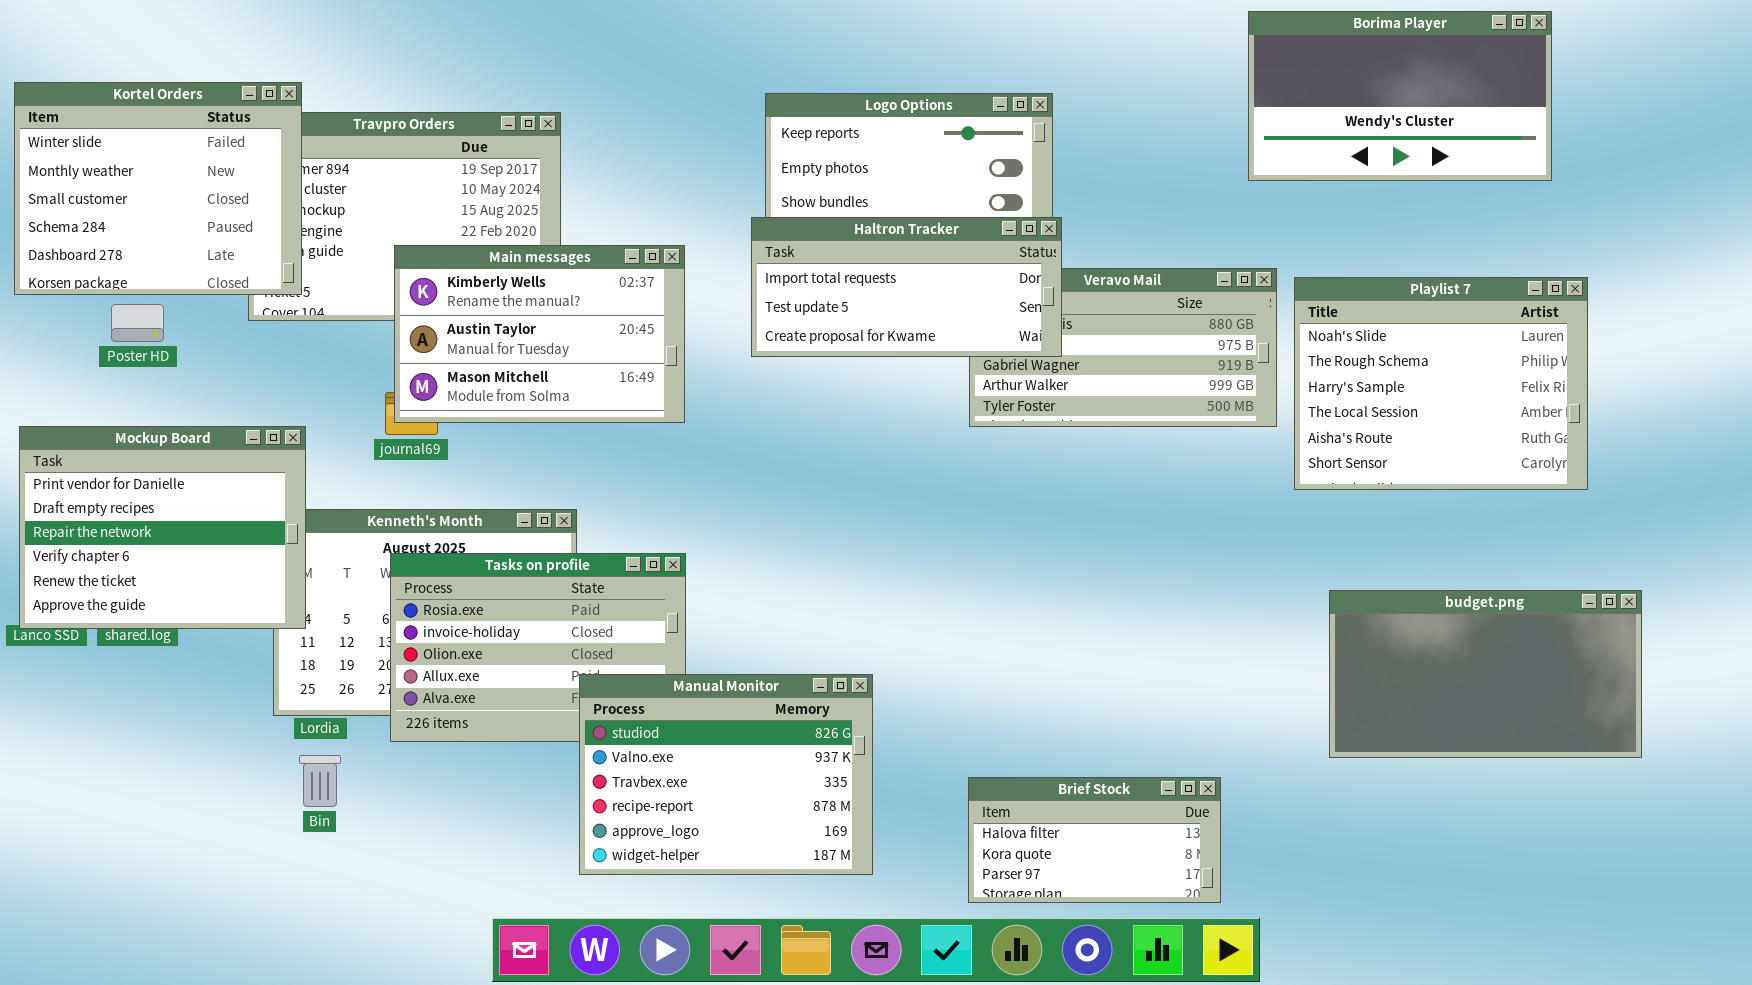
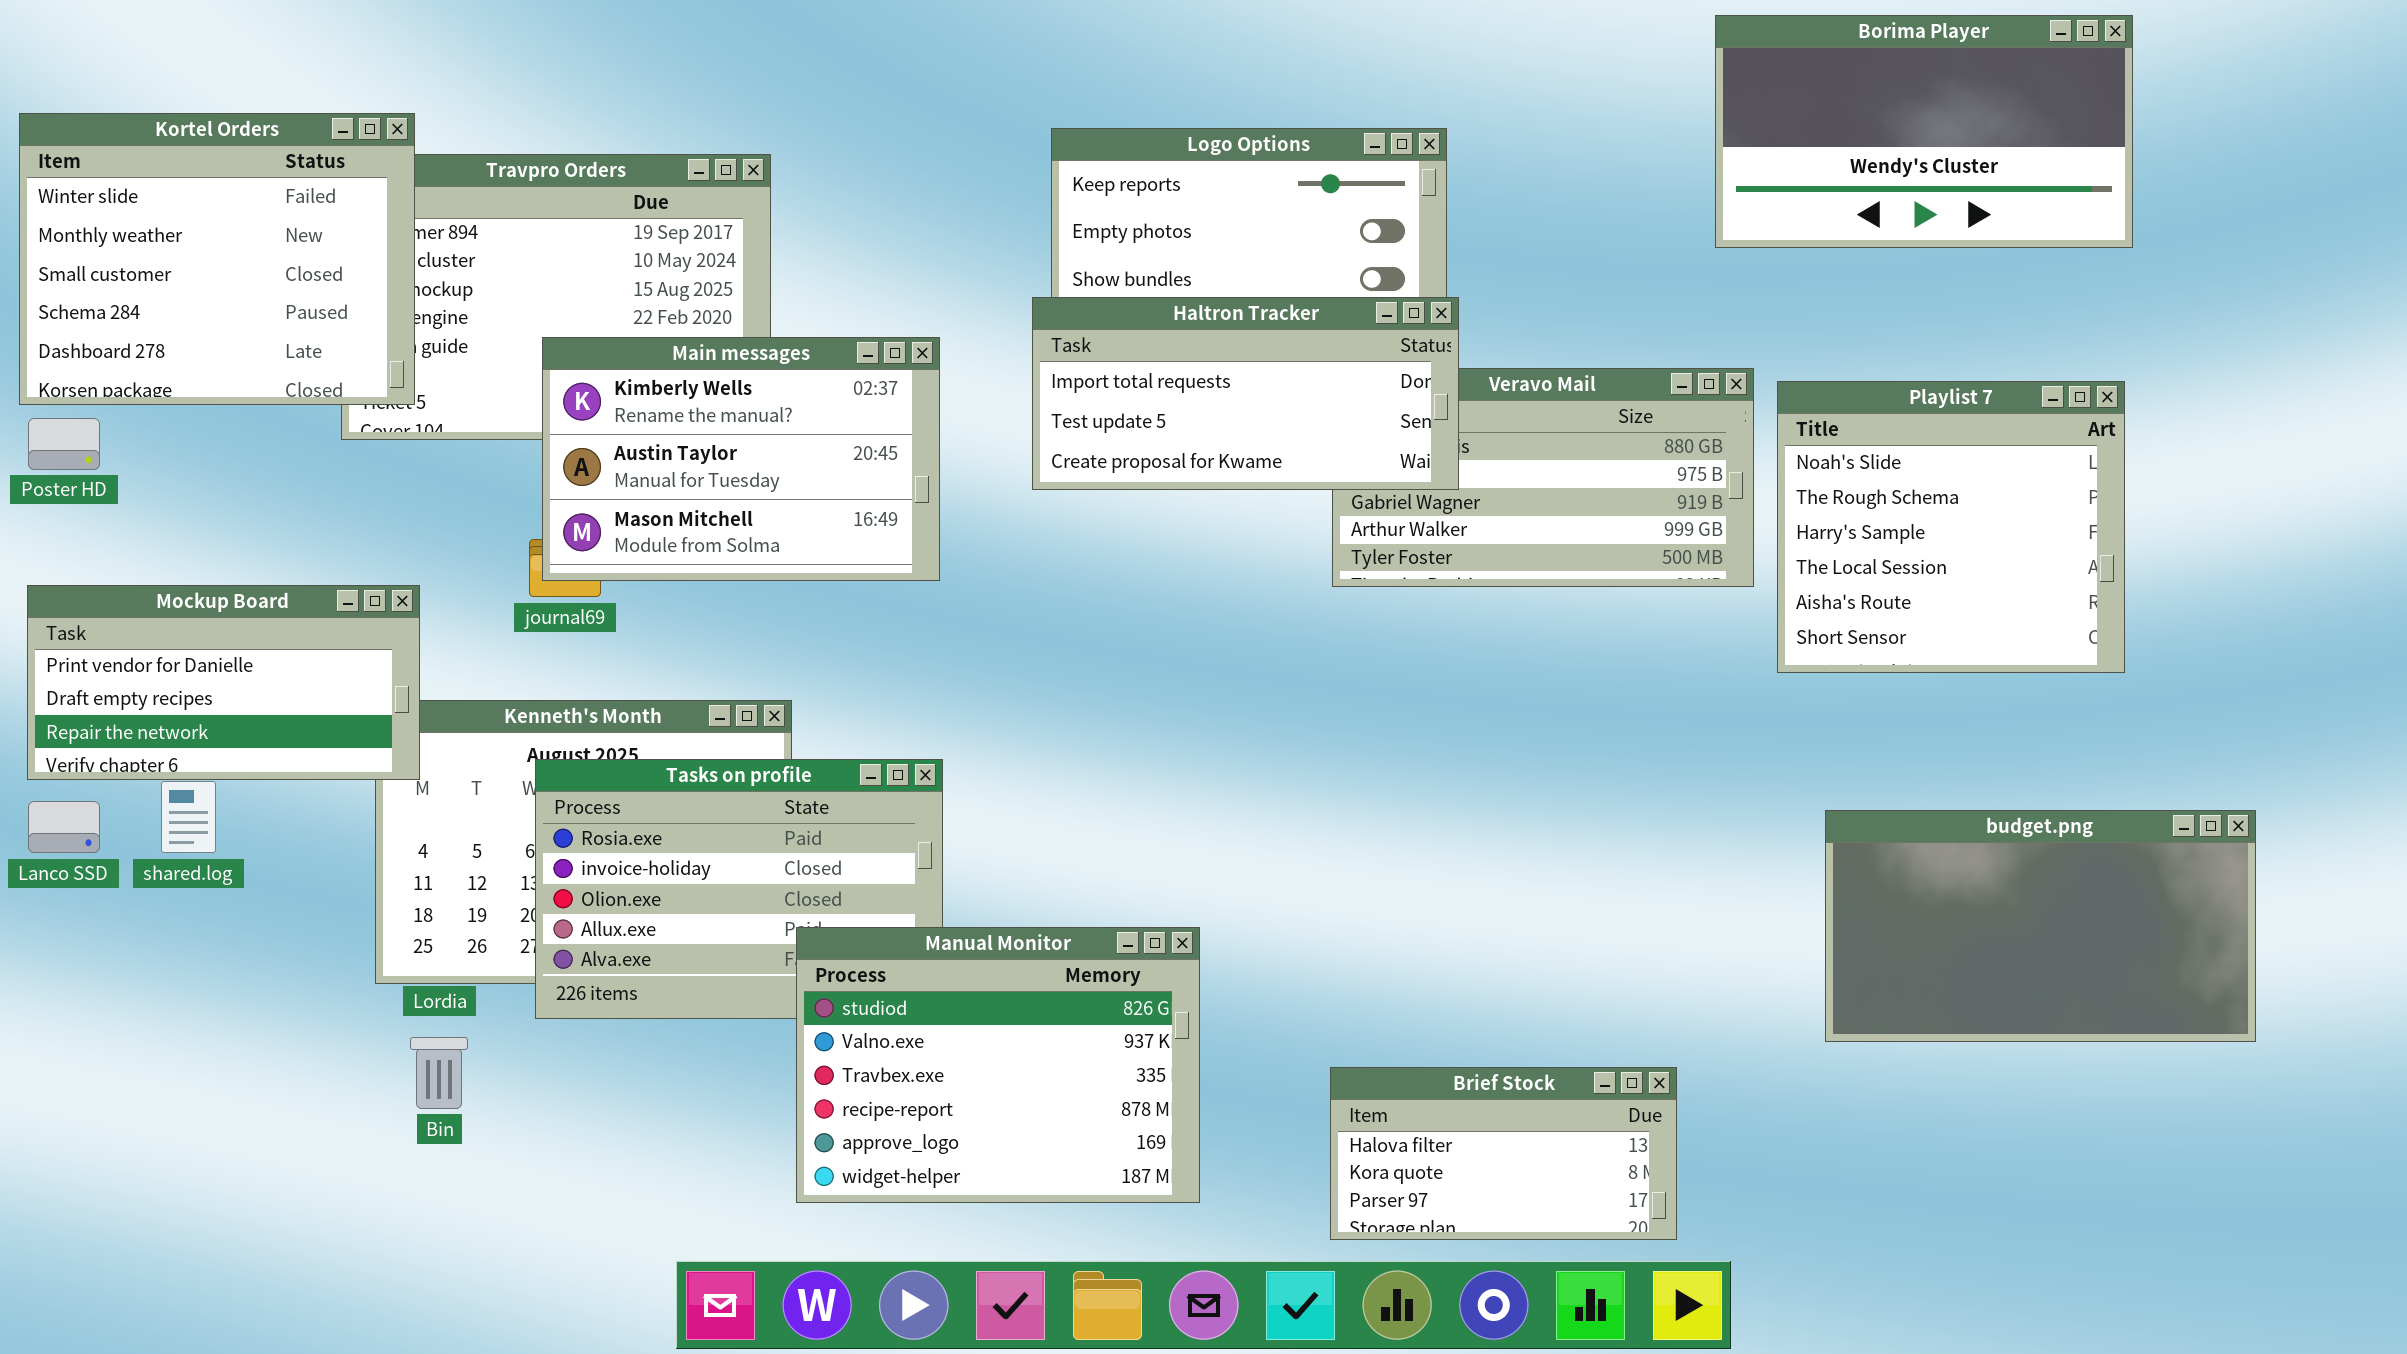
Playlist 7: [1294,277,1588,490] -> [1777,381,2125,673], resized
Poster HD: [111,304,164,342] -> [28,418,100,470], moved
Mockup Board: [19,426,306,629] -> [27,585,420,780], resized

